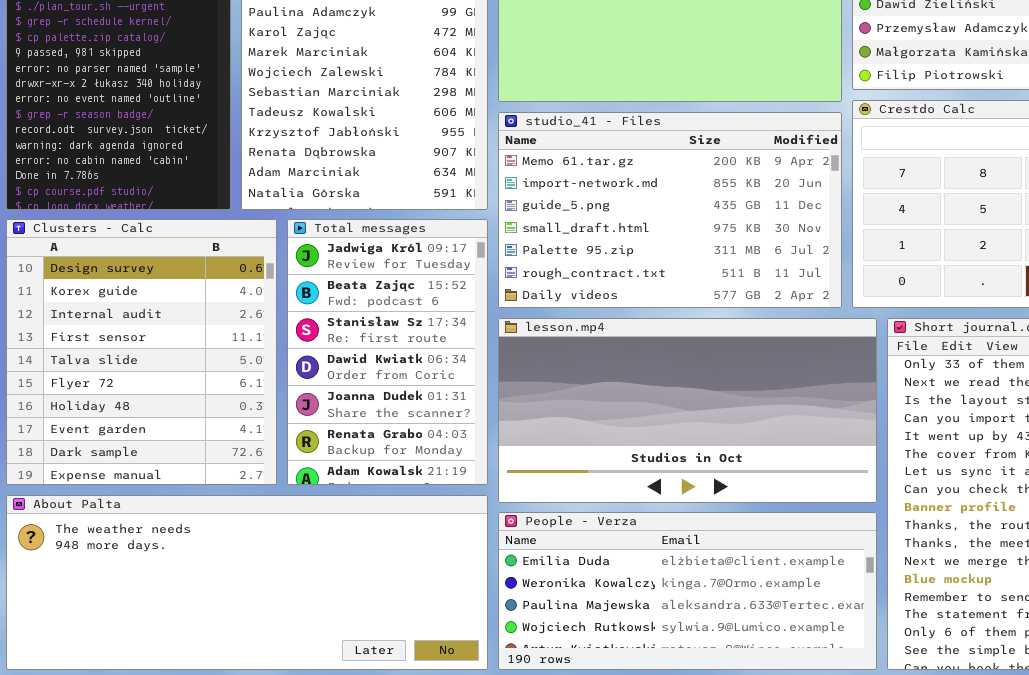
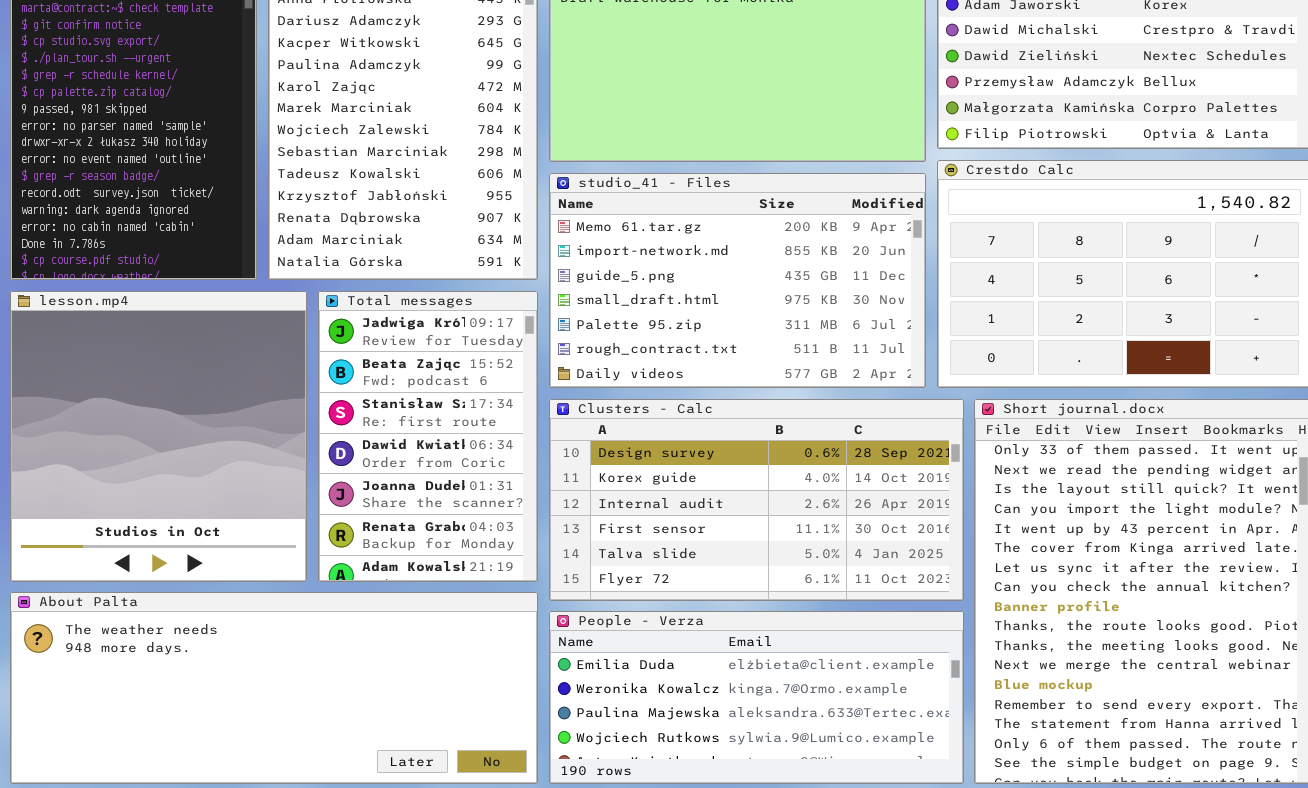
Clusters - Calc: [6,219,277,485] -> [549,399,964,601], moved, resized
lesson.mp4: [498,318,877,503] -> [10,291,307,582], moved, resized

